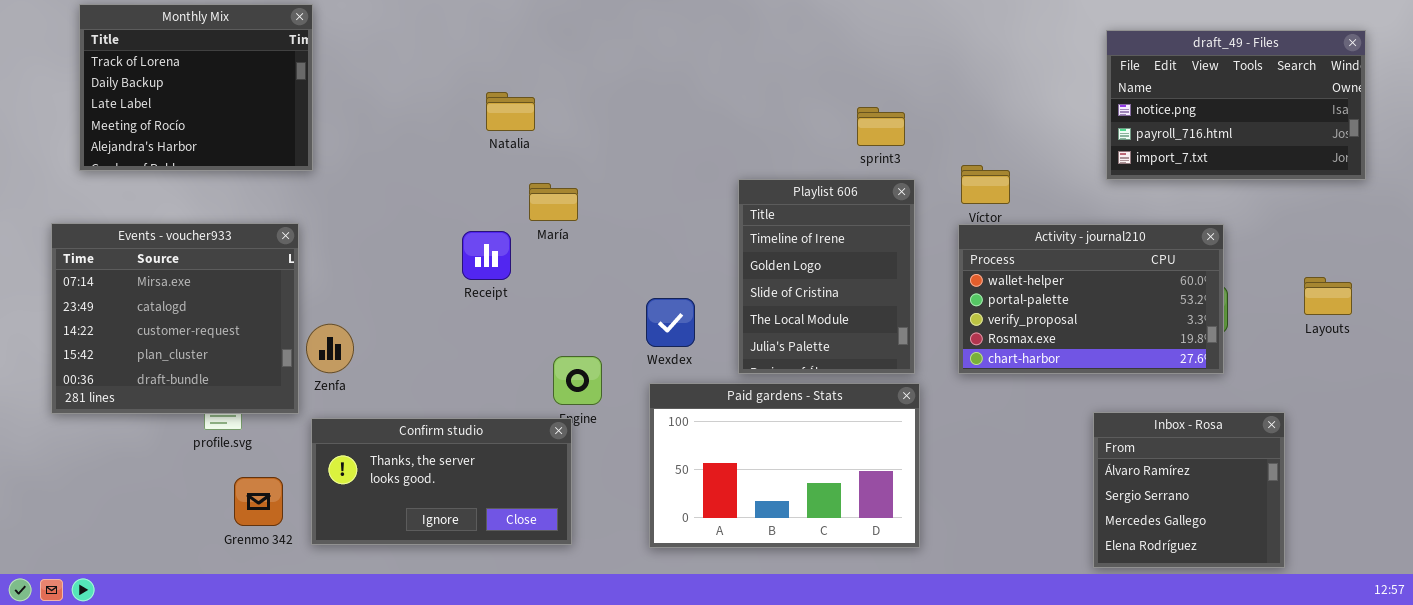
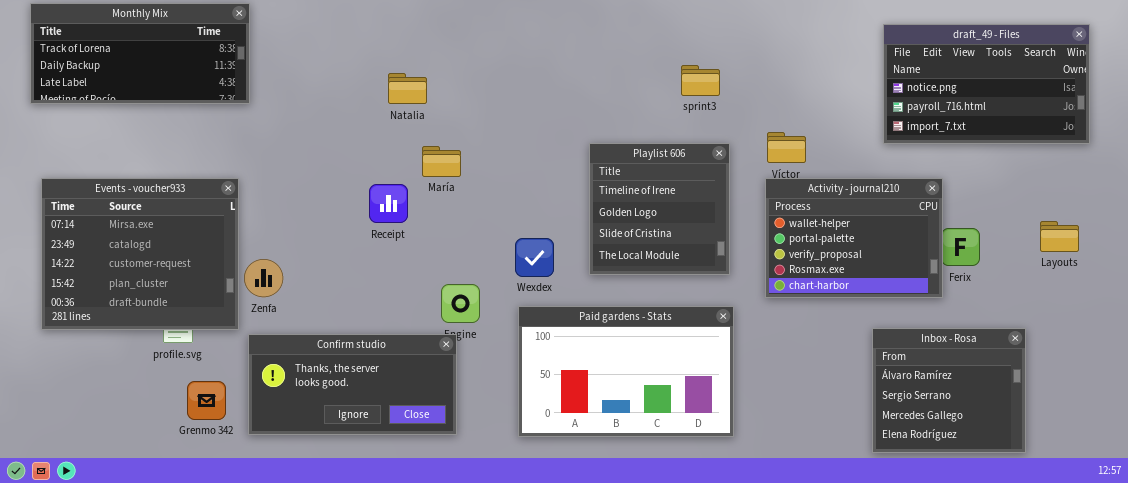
Monthly Mix: [79,4,313,171] -> [30,3,250,104], resized
sprint3: [857,107,905,146] -> [681,65,720,96], moved
Playlist 606: [738,179,915,374] -> [589,143,730,275], resized
Activity - journal210: [958,224,1224,374] -> [765,178,943,298], resized

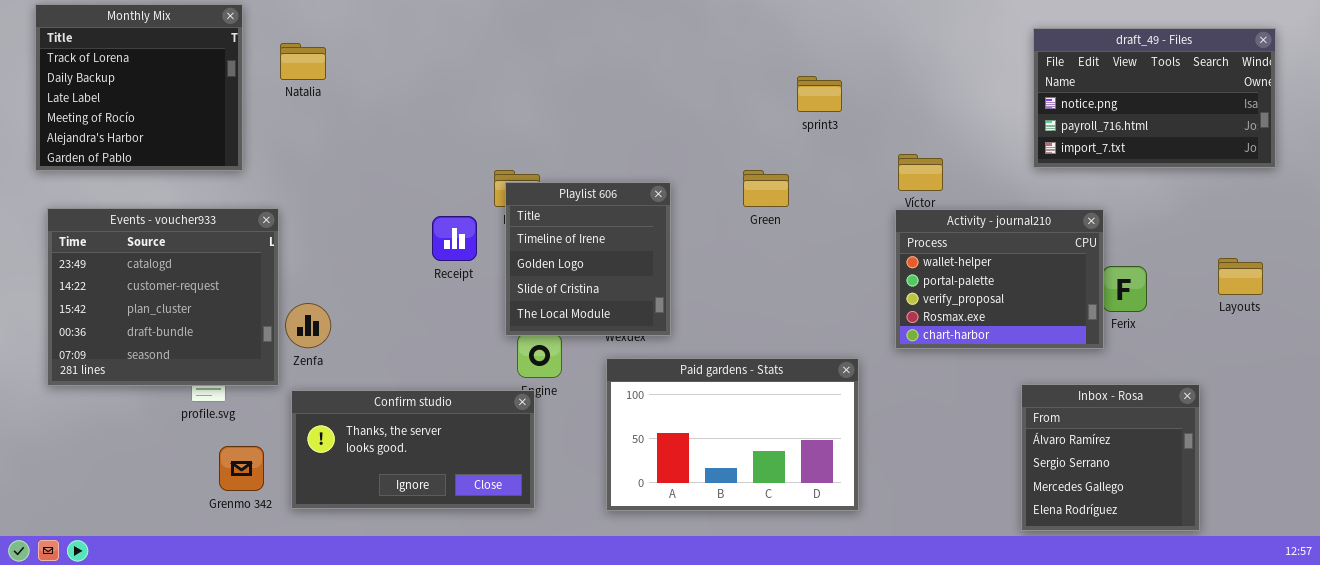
Monthly Mix: [30,3,250,104] -> [35,4,243,171], resized
Natalia: [388,73,427,104] -> [280,43,326,80], moved
Playlist 606: [589,143,730,275] -> [505,182,671,336], moved
Events - voucher933: [41,178,239,330] -> [47,208,279,386], scrolled down 1 row

